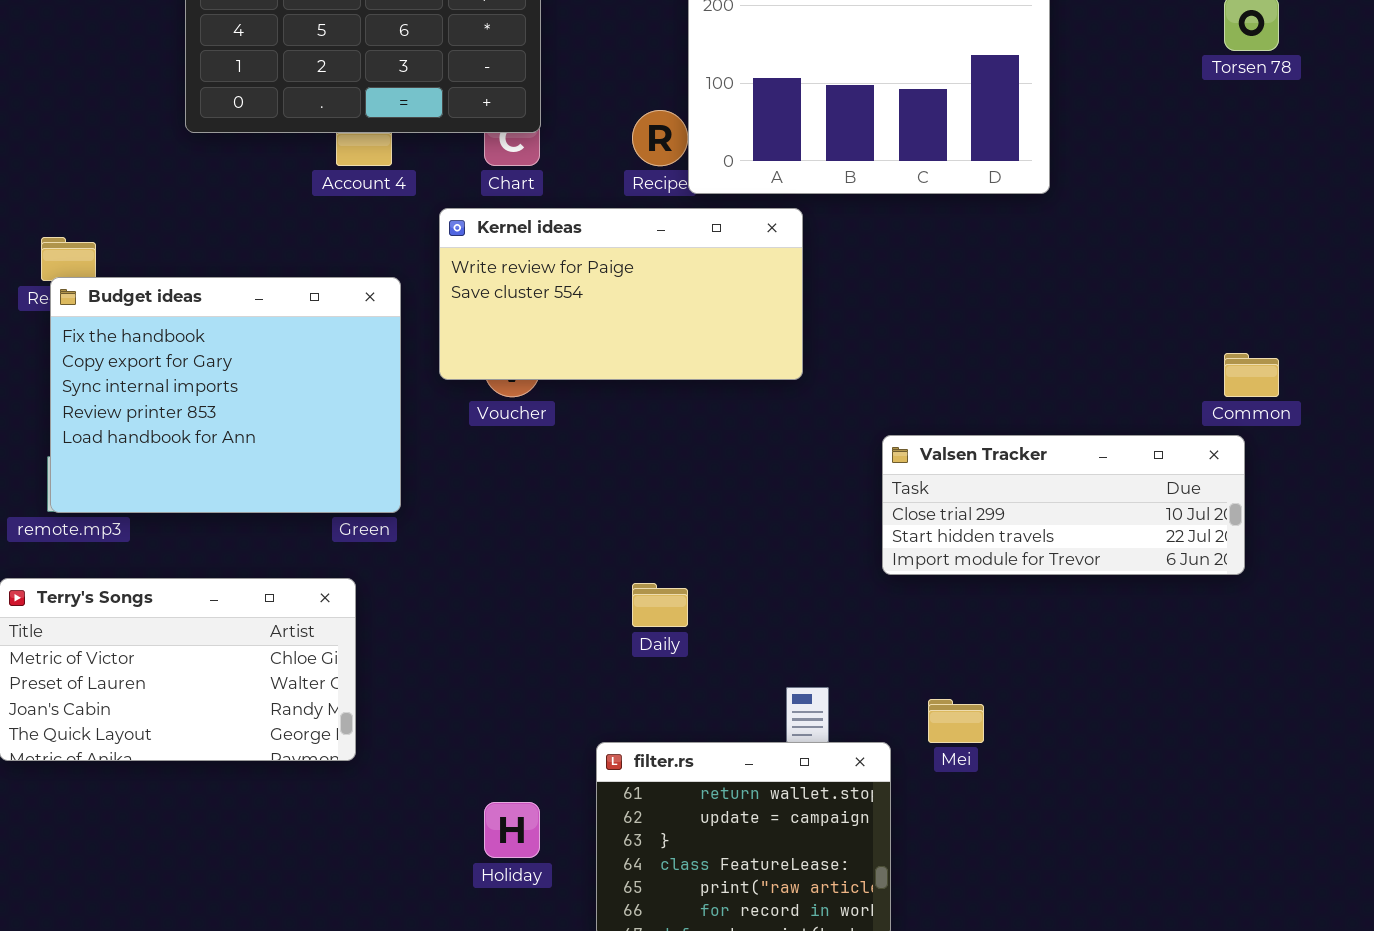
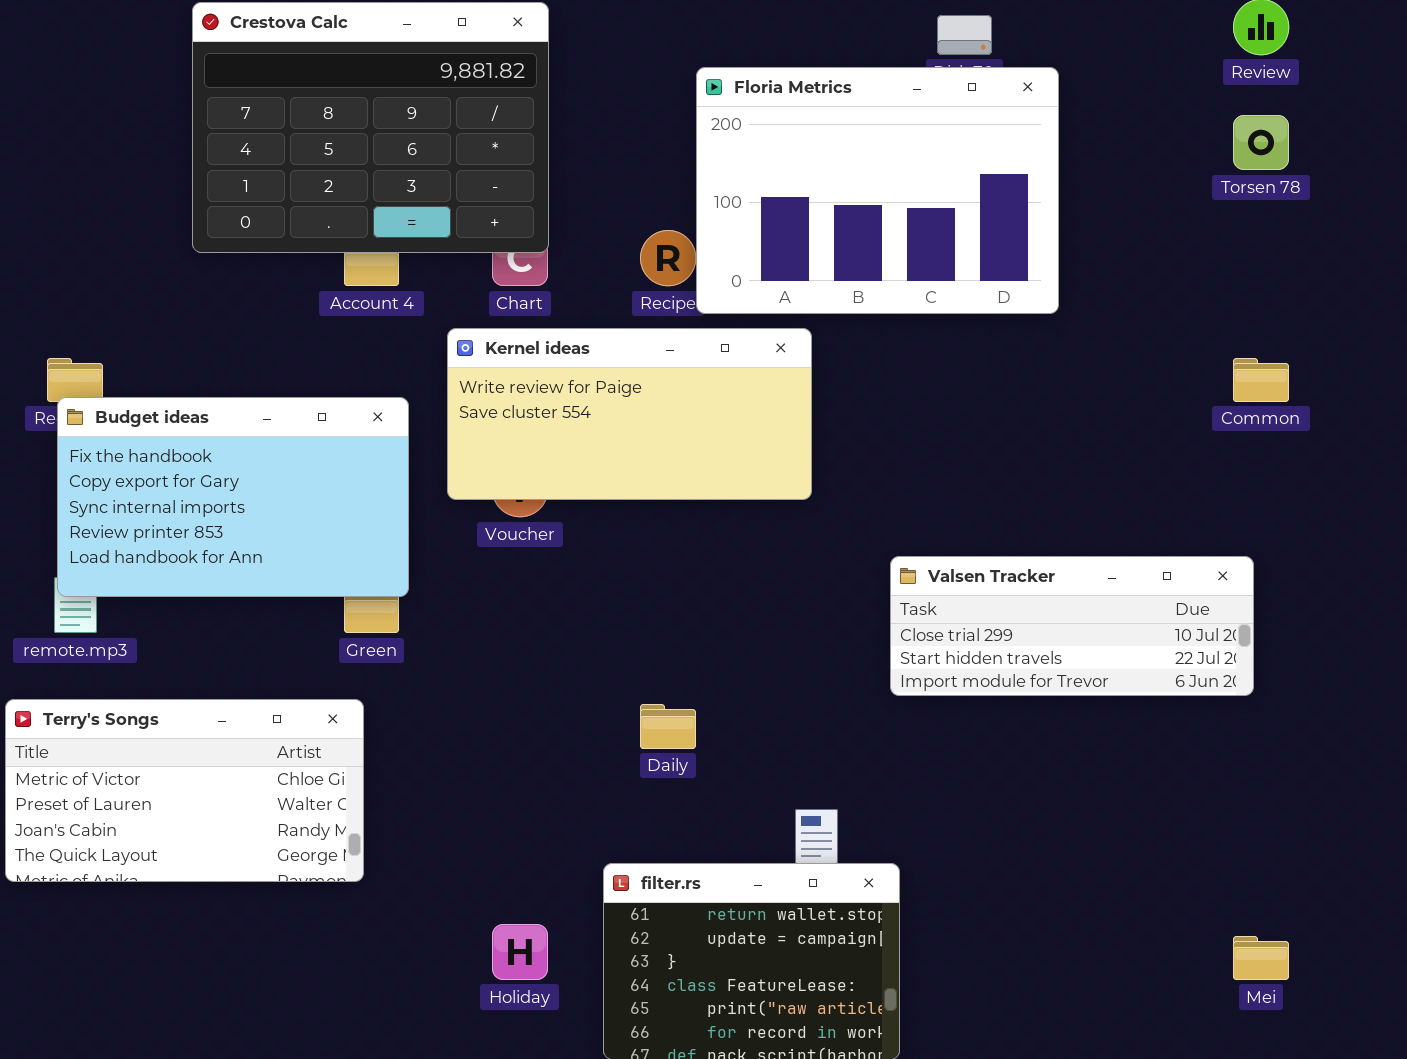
Budget ideas: [50,277,401,513] -> [57,397,409,597], resized
Common: [1224,353,1279,397] -> [1233,358,1289,402], moved
Mei: [928,699,984,743] -> [1233,936,1289,980], moved

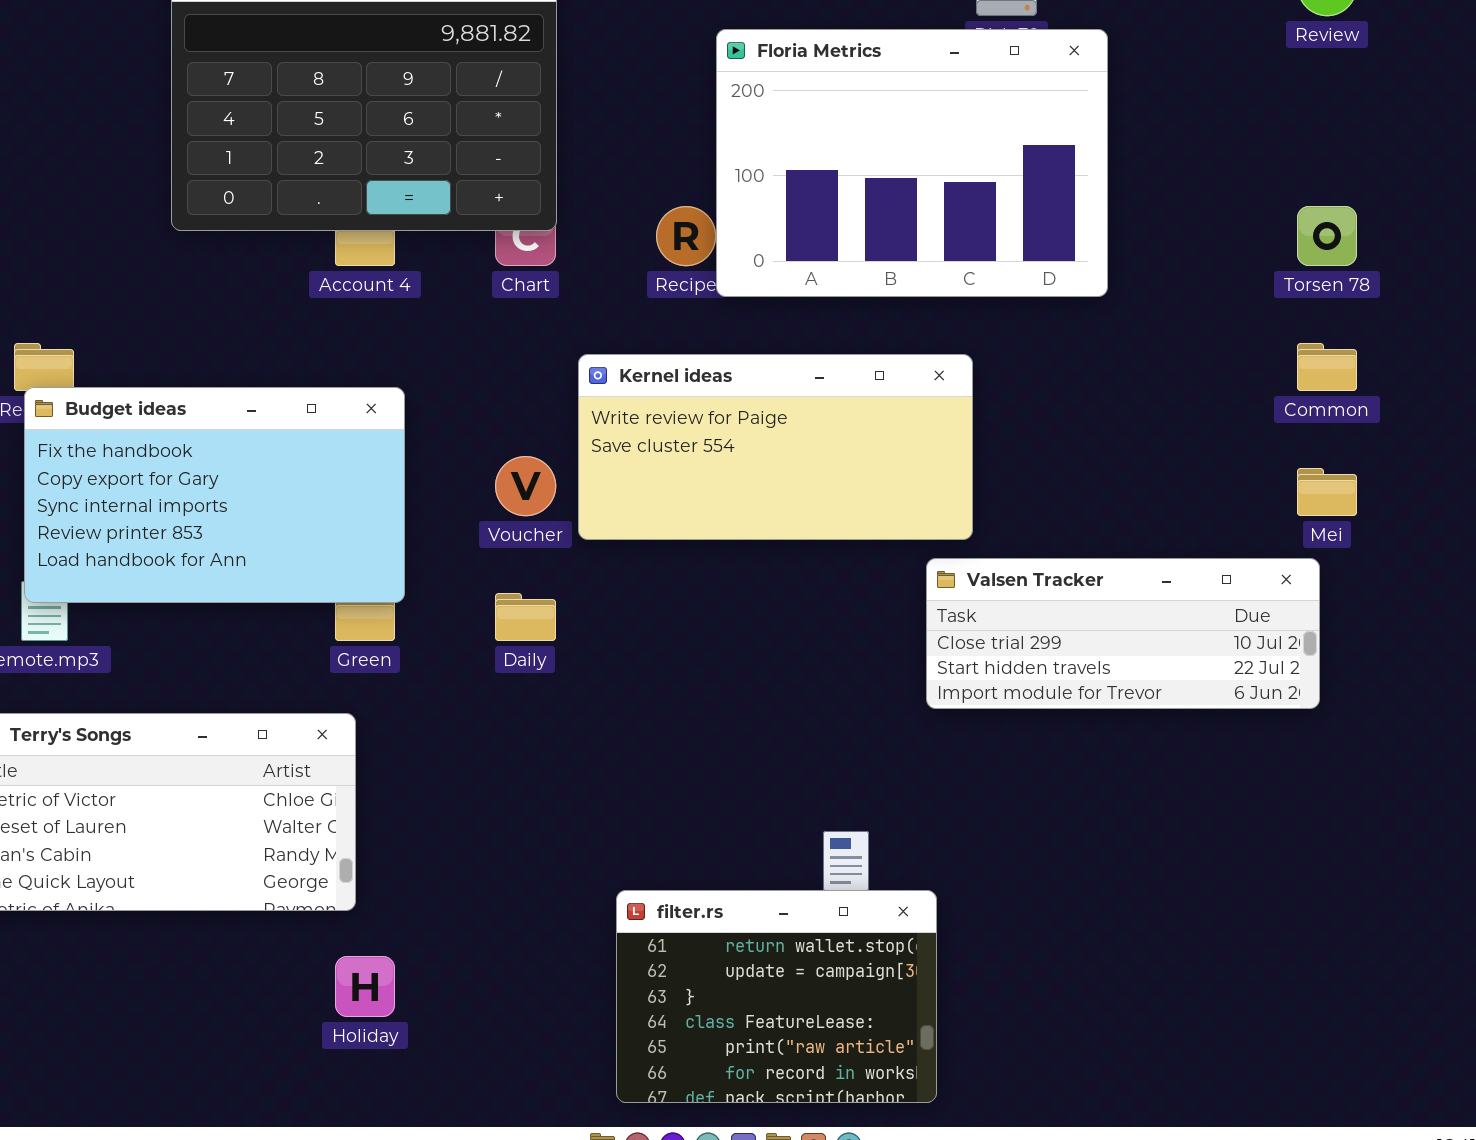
Torsen 78: [1233,115,1289,170] -> [1297,206,1357,266], moved
Kernel ideas: [447,328,812,500] -> [578,354,973,540], moved
Daily: [640,704,696,749] -> [495,593,556,641], moved
Holiday: [492,924,548,980] -> [335,956,395,1017], moved
Mei: [1233,936,1289,980] -> [1297,468,1357,516], moved

